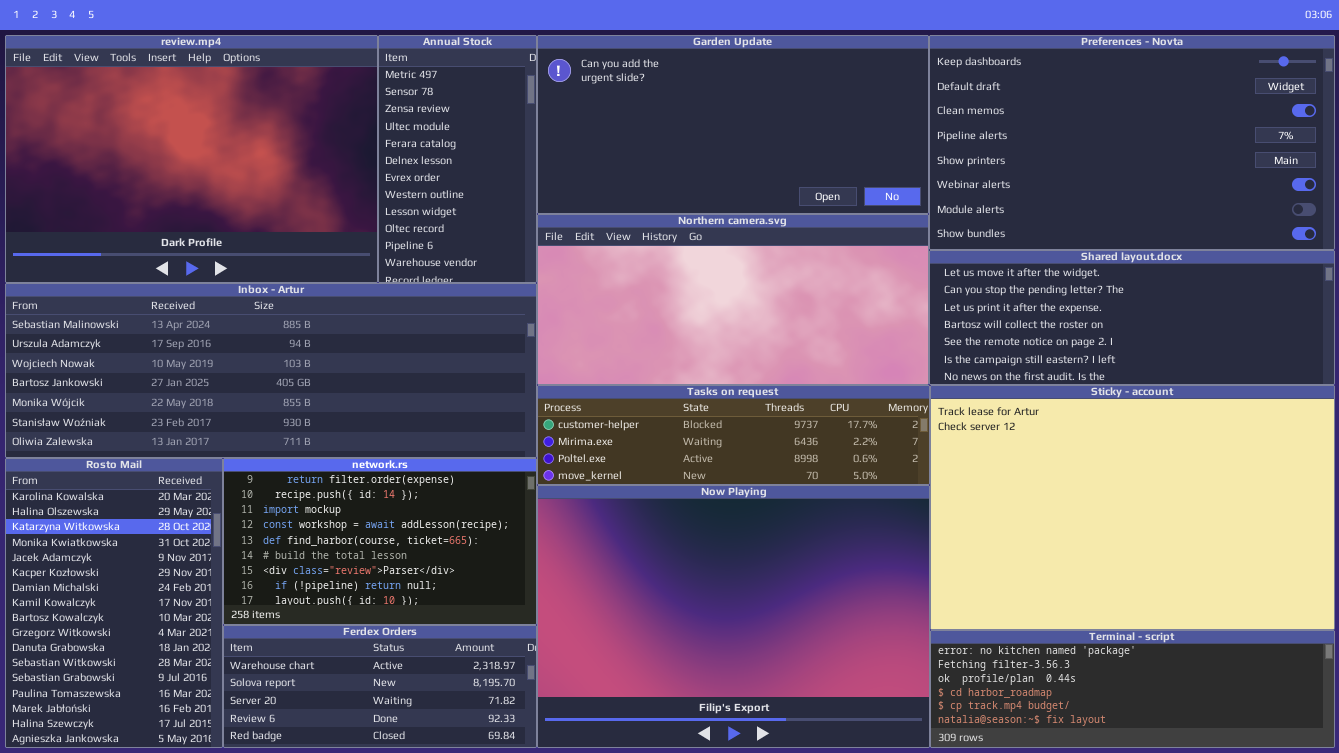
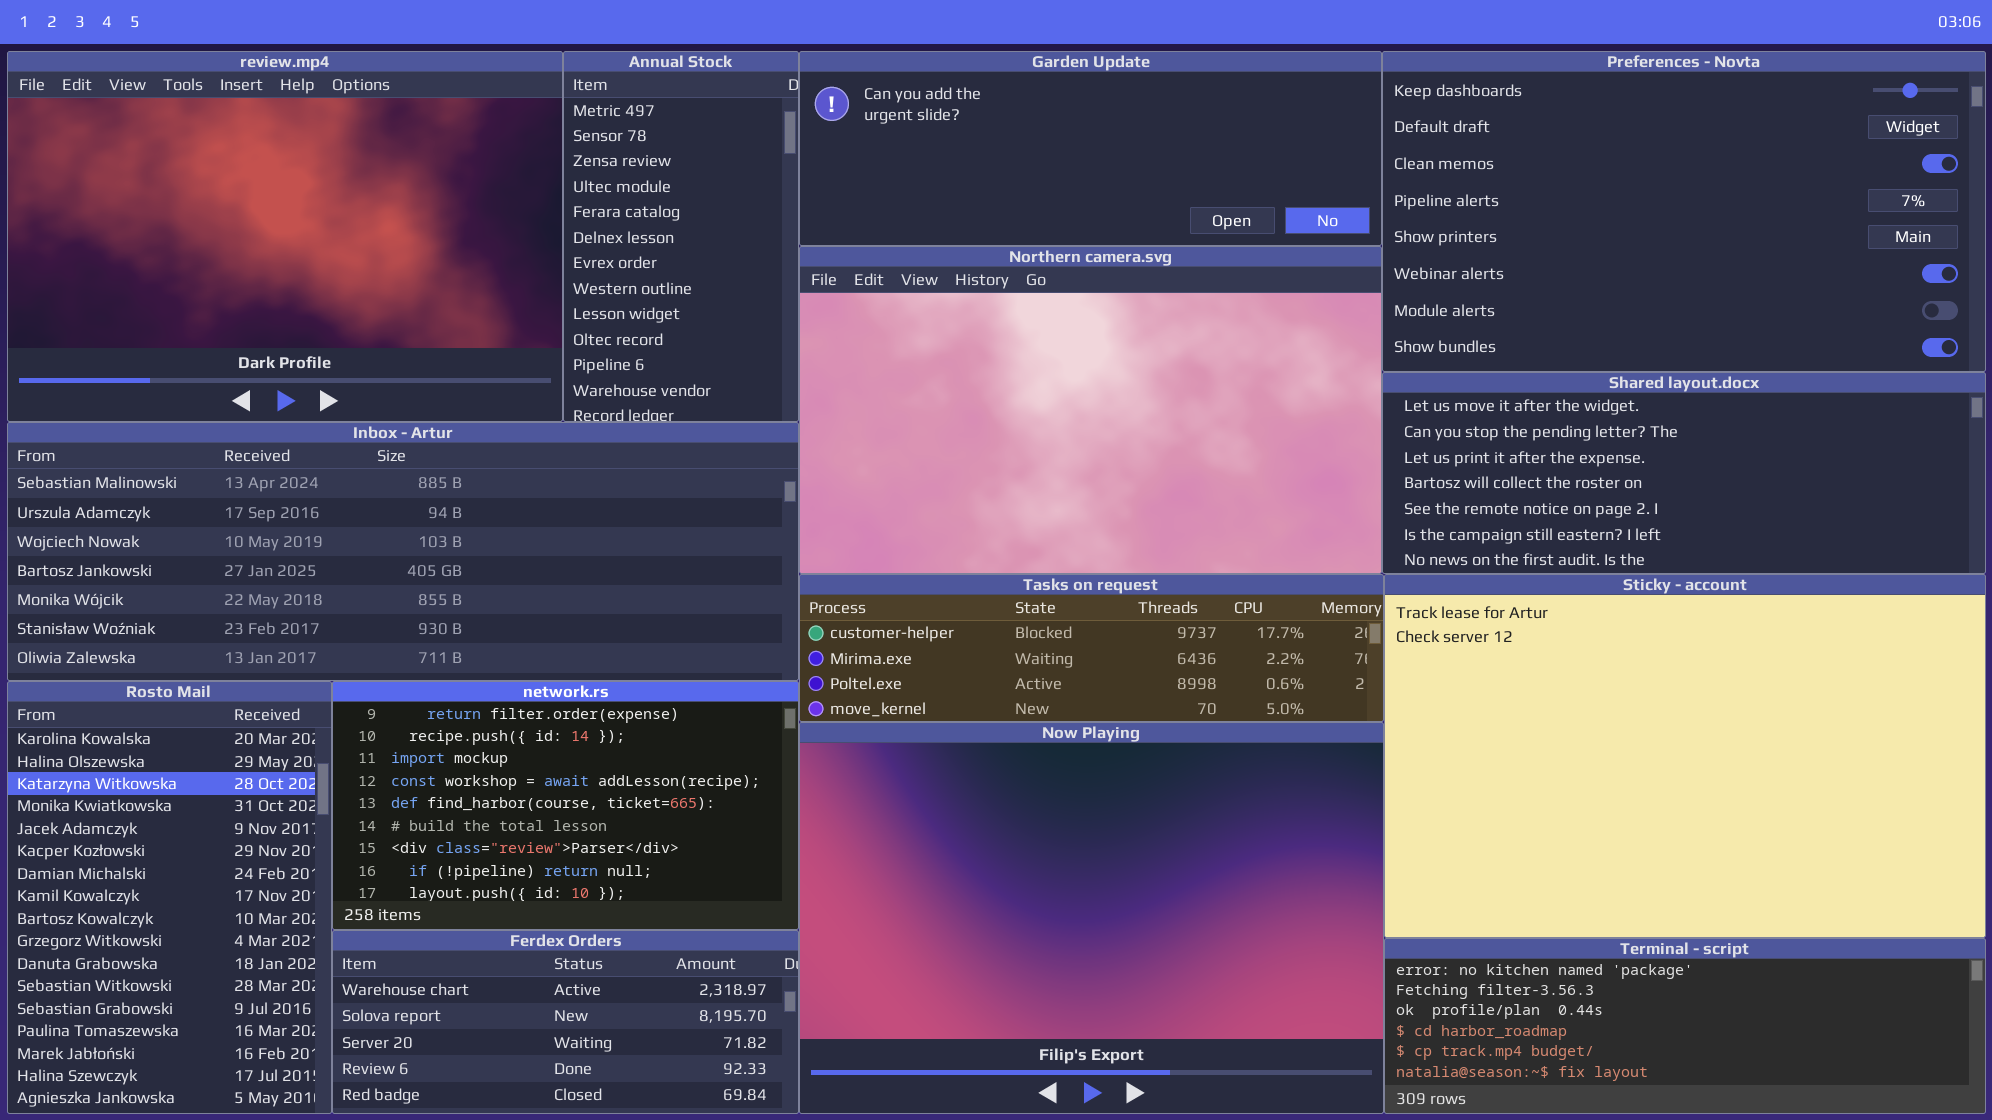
Garden Update: [537,35,929,214] -> [799,51,1382,246], resized
Northern camera.svg: [537,214,929,385] -> [799,246,1382,574], resized

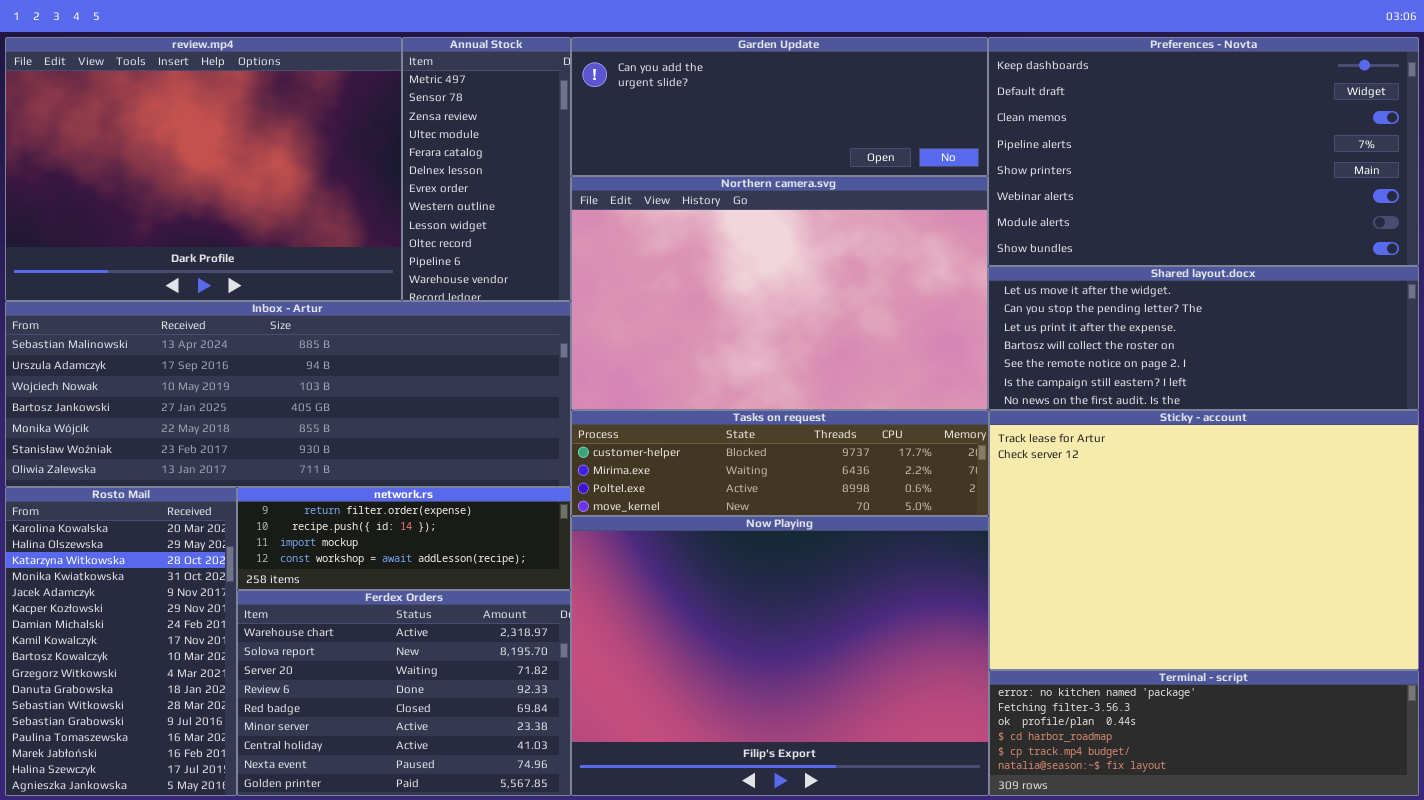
network.rs: [332,681,799,930] -> [237,487,571,590], resized
Ferdex Orders: [332,930,799,1114] -> [237,590,571,796], resized

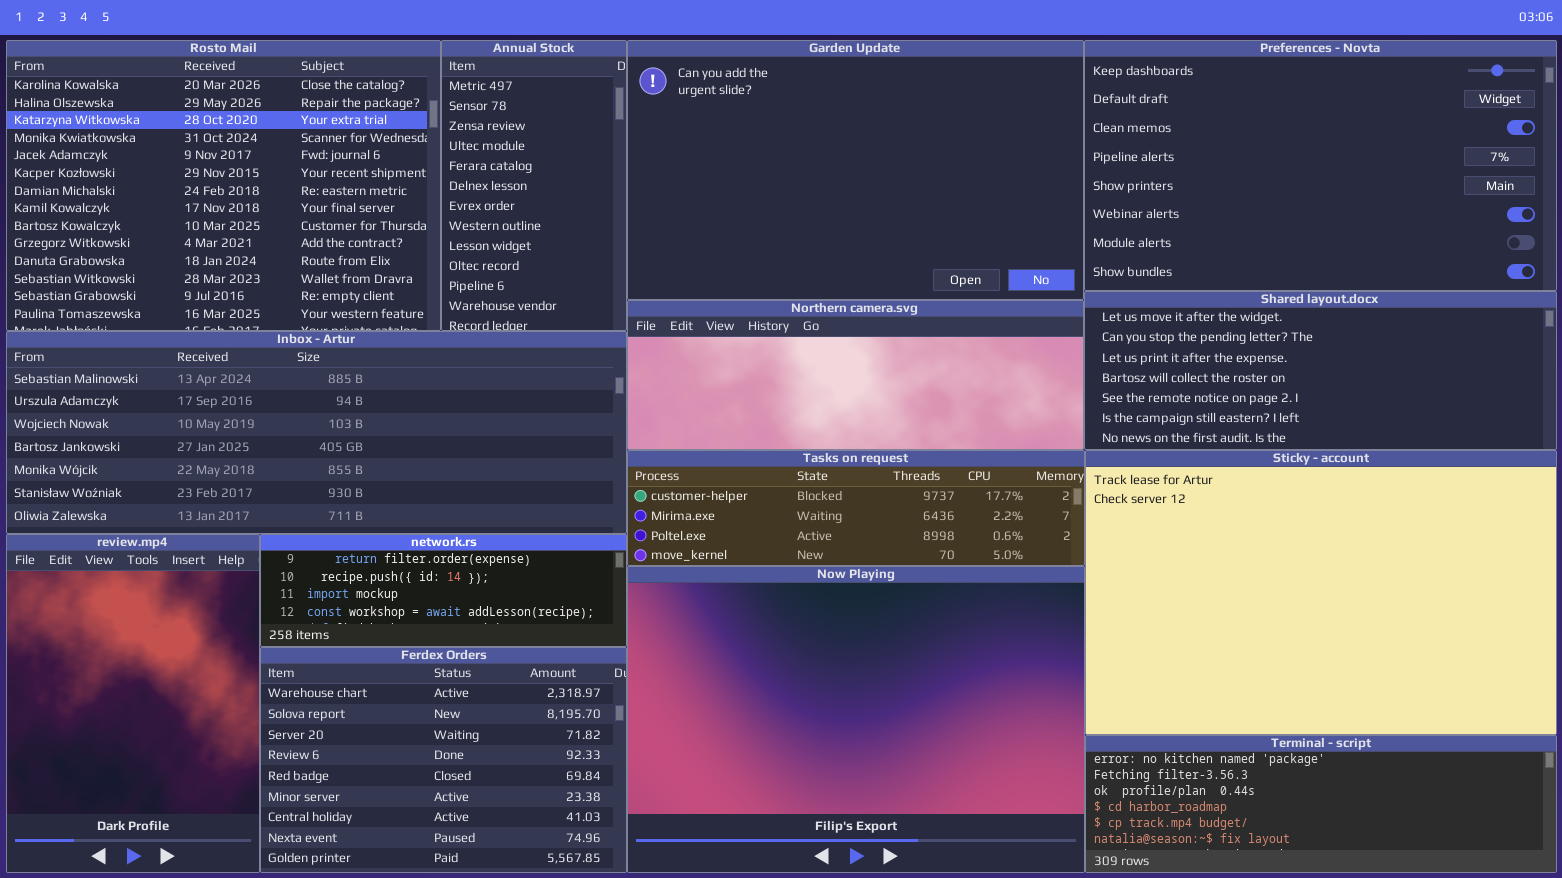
review.mp4: [5,37,402,301] -> [6,534,260,873], moved, resized
Garden Update: [571,37,988,176] -> [627,40,1084,300], resized
Northern camera.svg: [571,176,988,410] -> [627,300,1084,450], resized
Rosto Mail: [5,487,237,796] -> [6,40,441,331], moved, resized

